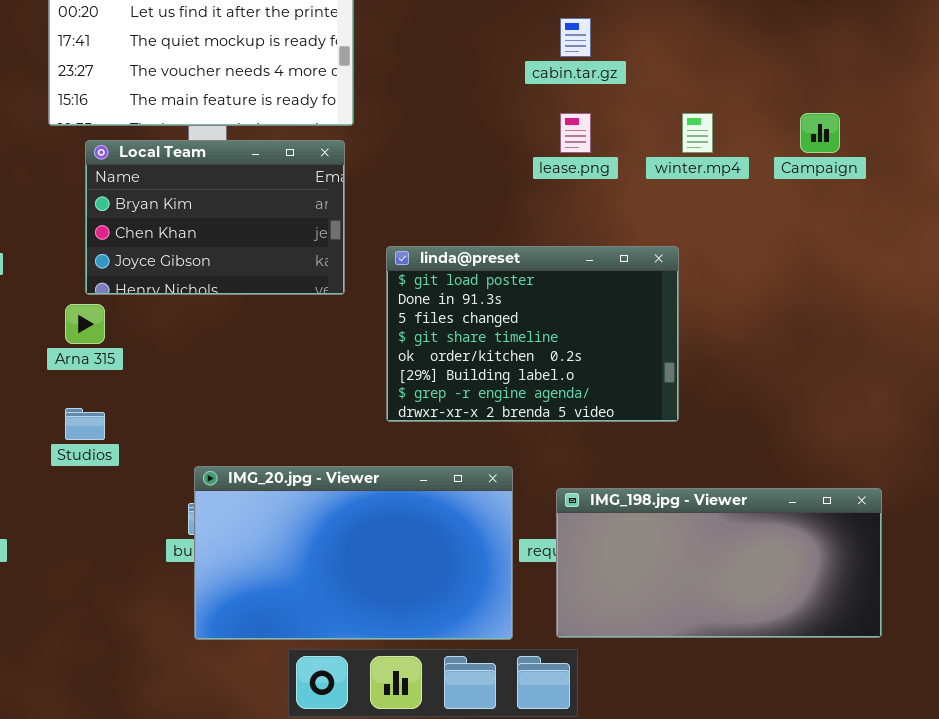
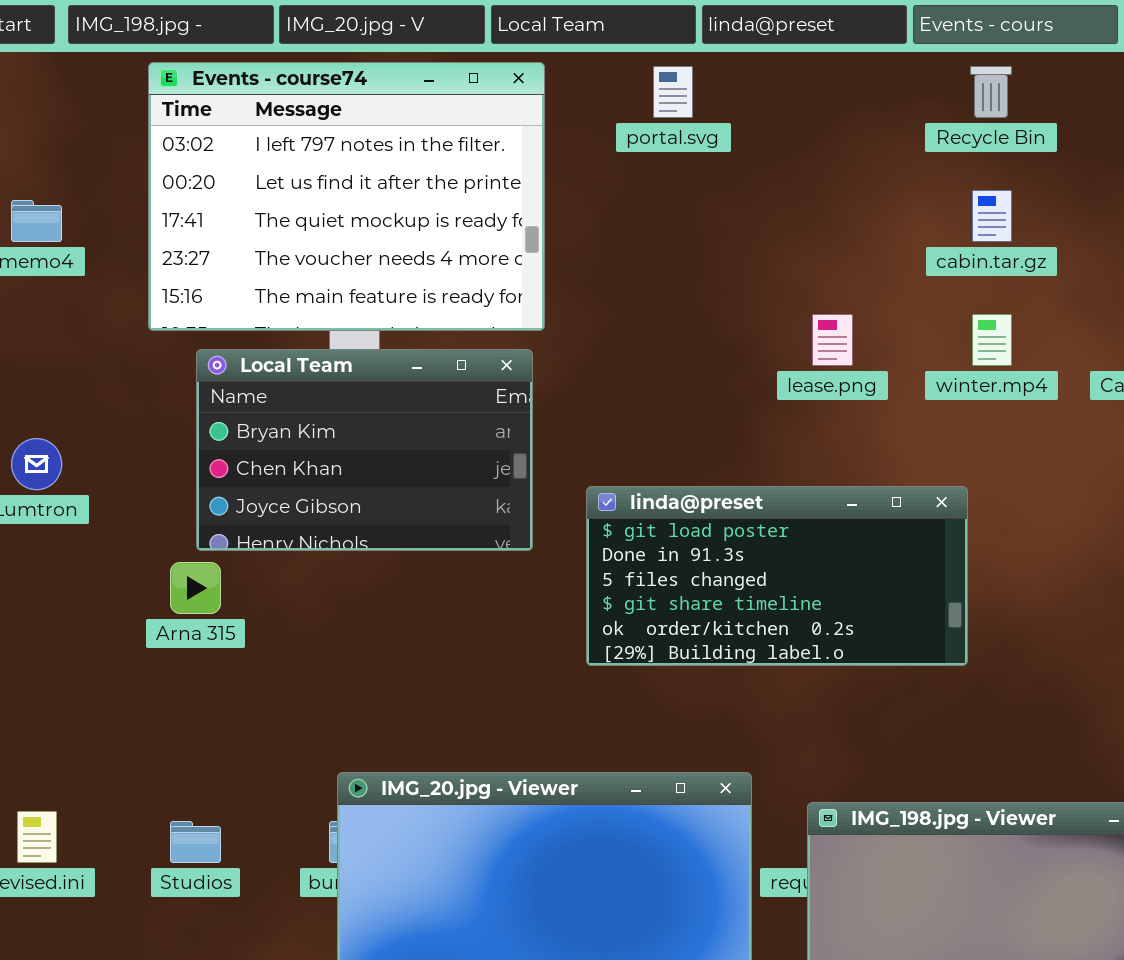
cabin.tar.gz: [560,18,591,57] -> [972,190,1012,242], moved
linda@preset: [386,246,679,422] -> [586,486,968,666], resized
Studios: [65,408,105,440] -> [170,821,221,863], moved

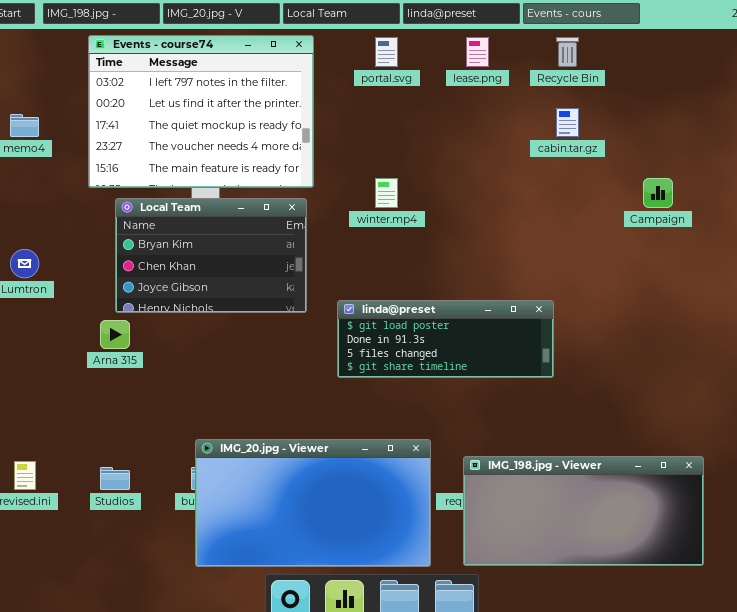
lease.png: [812,314,853,366] -> [466,37,489,67], moved
winter.mp4: [972,314,1012,366] -> [375,178,398,208], moved
linda@preset: [586,486,968,666] -> [337,300,554,378], resized

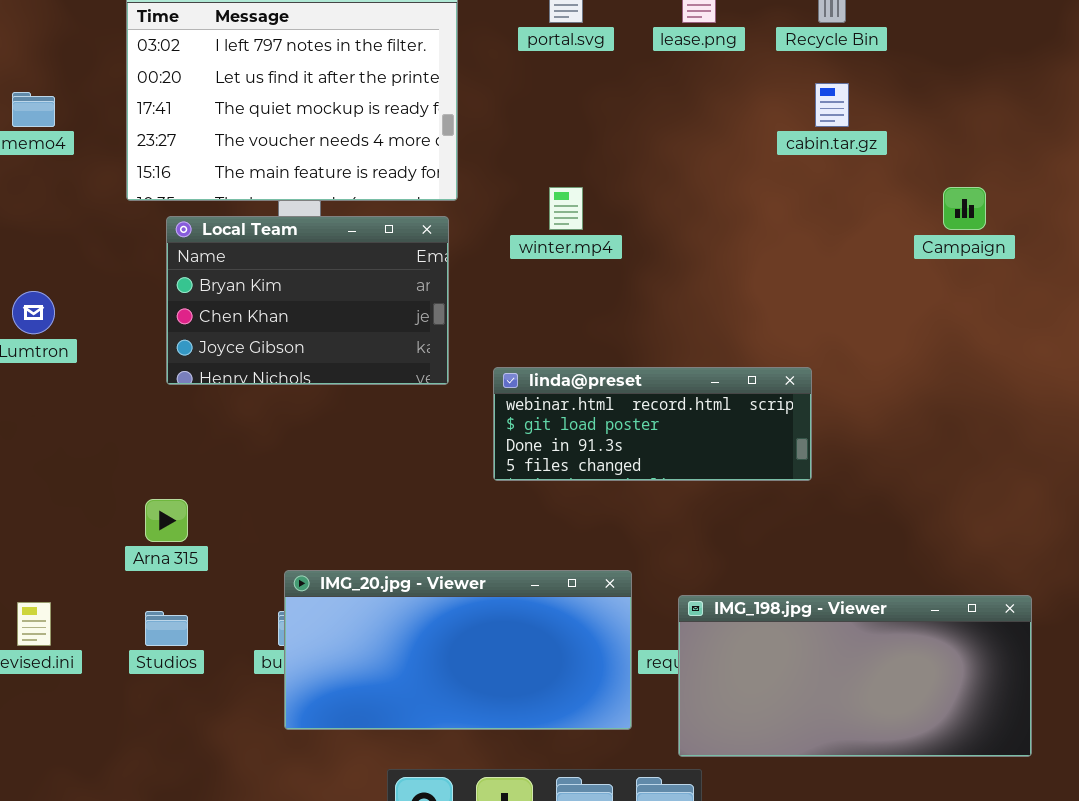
linda@preset: [337,300,554,378] -> [493,367,812,481], scrolled up 1 row
Arna 315: [100,320,130,349] -> [145,499,188,542], moved
IMG_20.jpg - Viewer: [195,439,431,567] -> [284,570,632,730], resized

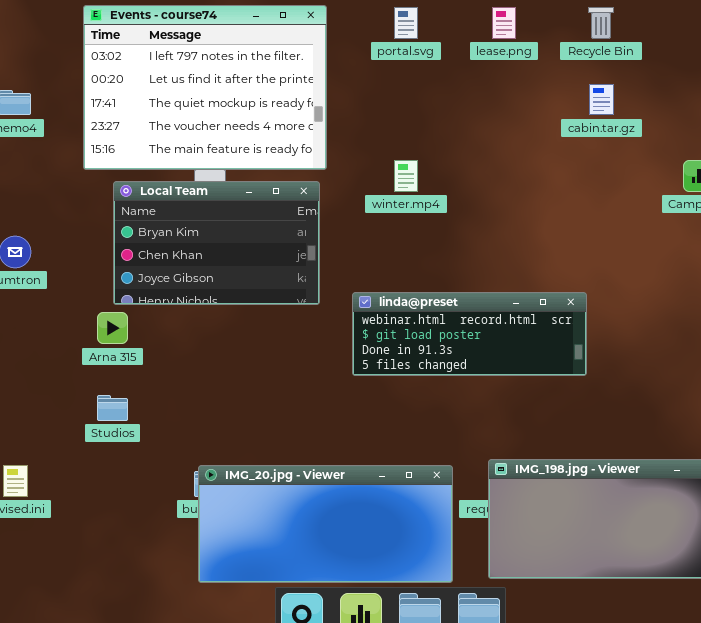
Arna 315: [145,499,188,542] -> [97,312,128,344], moved
IMG_20.jpg - Viewer: [284,570,632,730] -> [198,465,453,583], moved
Studios: [145,611,188,646] -> [97,395,128,421], moved

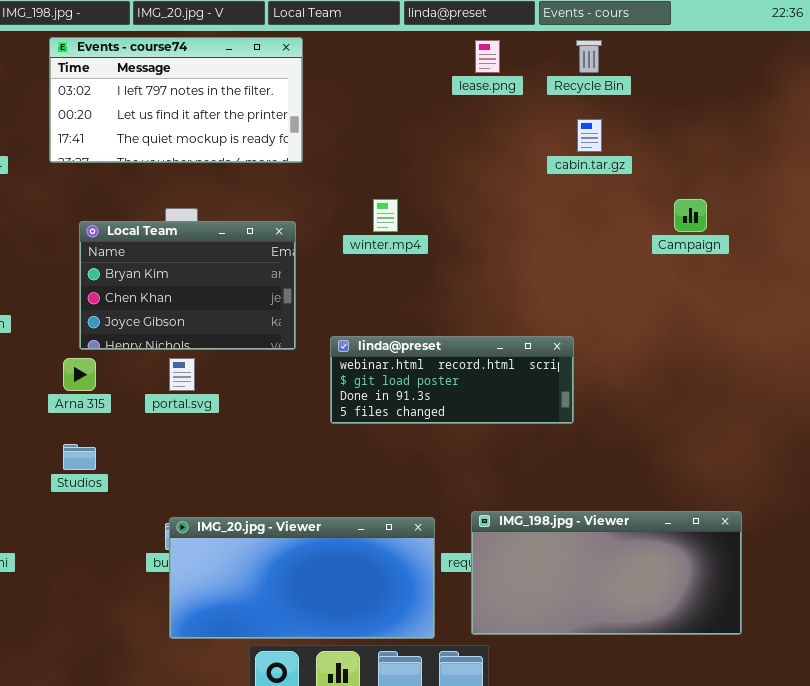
Events - course74: [83,5,327,170] -> [49,37,303,163], resized
portal.svg: [394,7,418,39] -> [169,358,195,391], moved

